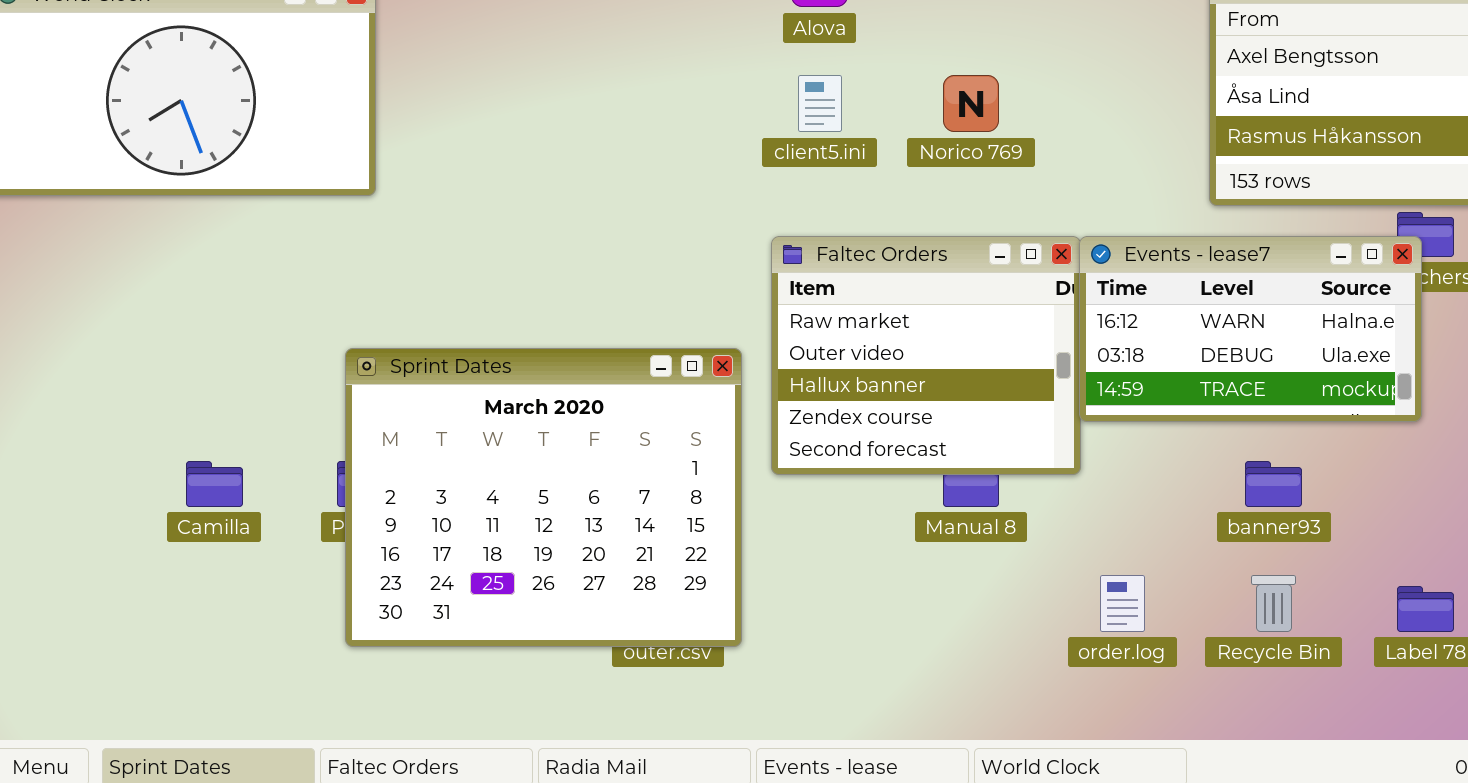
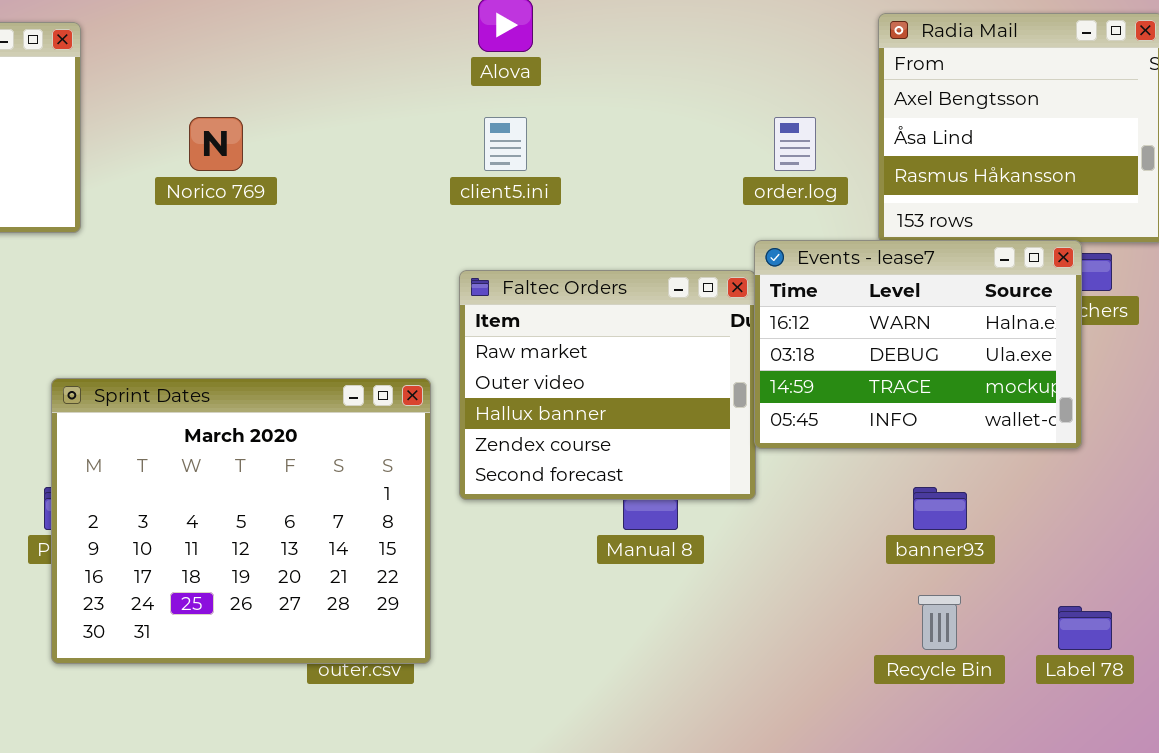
Norico 769: [943,75,999,132] -> [189,117,243,171], moved
Events - lease7: [1079,236,1422,422] -> [754,240,1082,449], resized
order.log: [1100,575,1145,632] -> [774,117,816,171], moved

